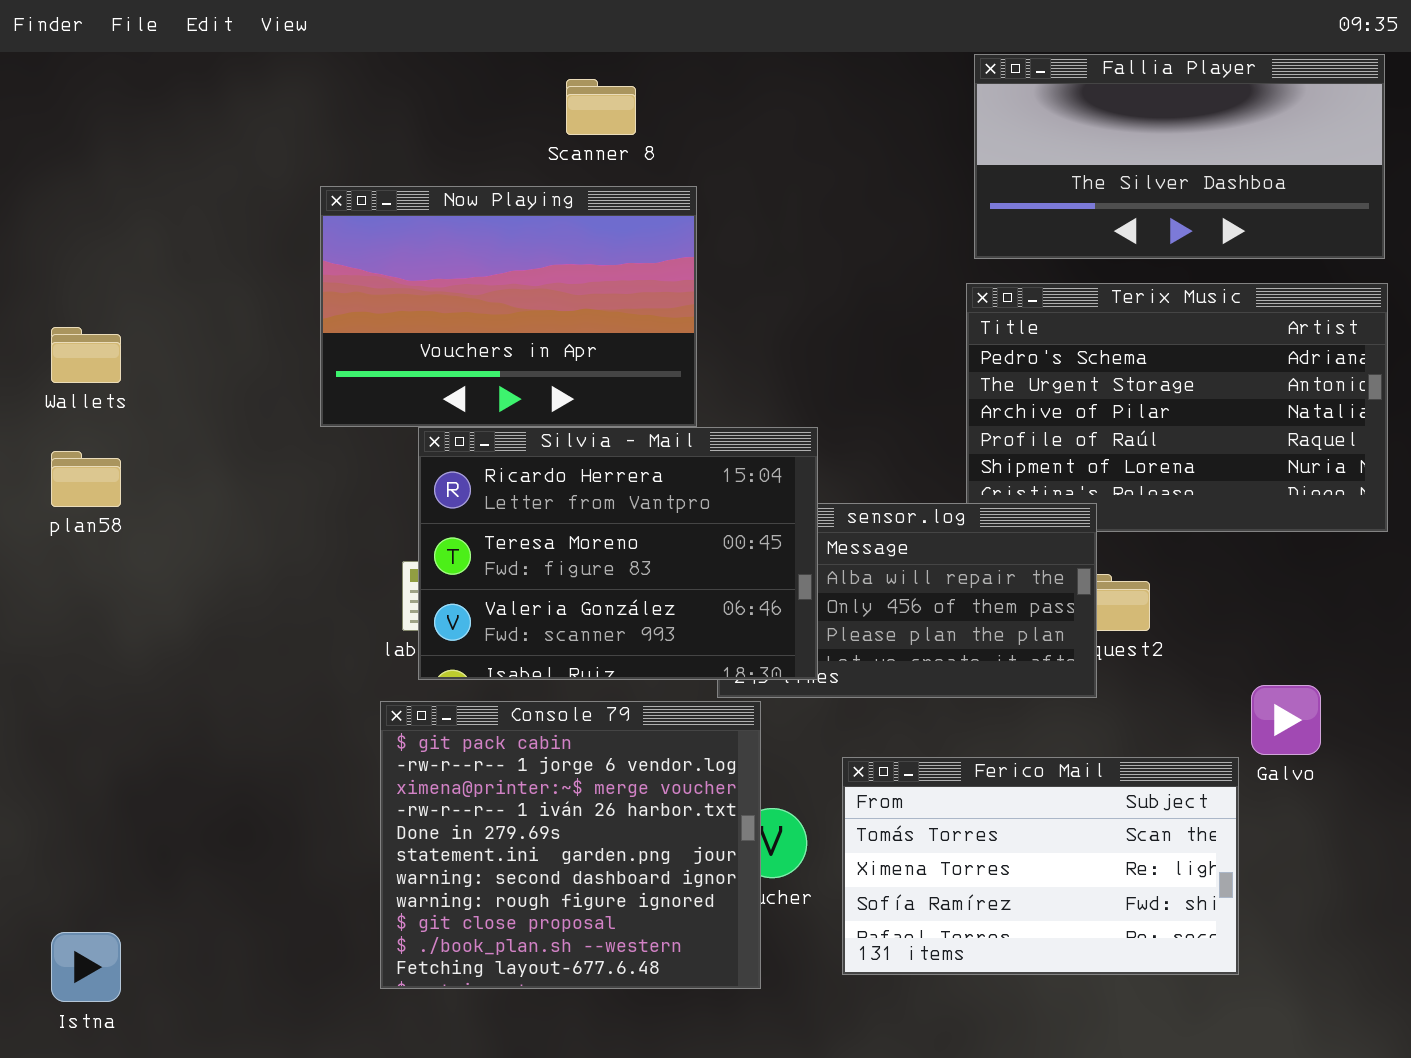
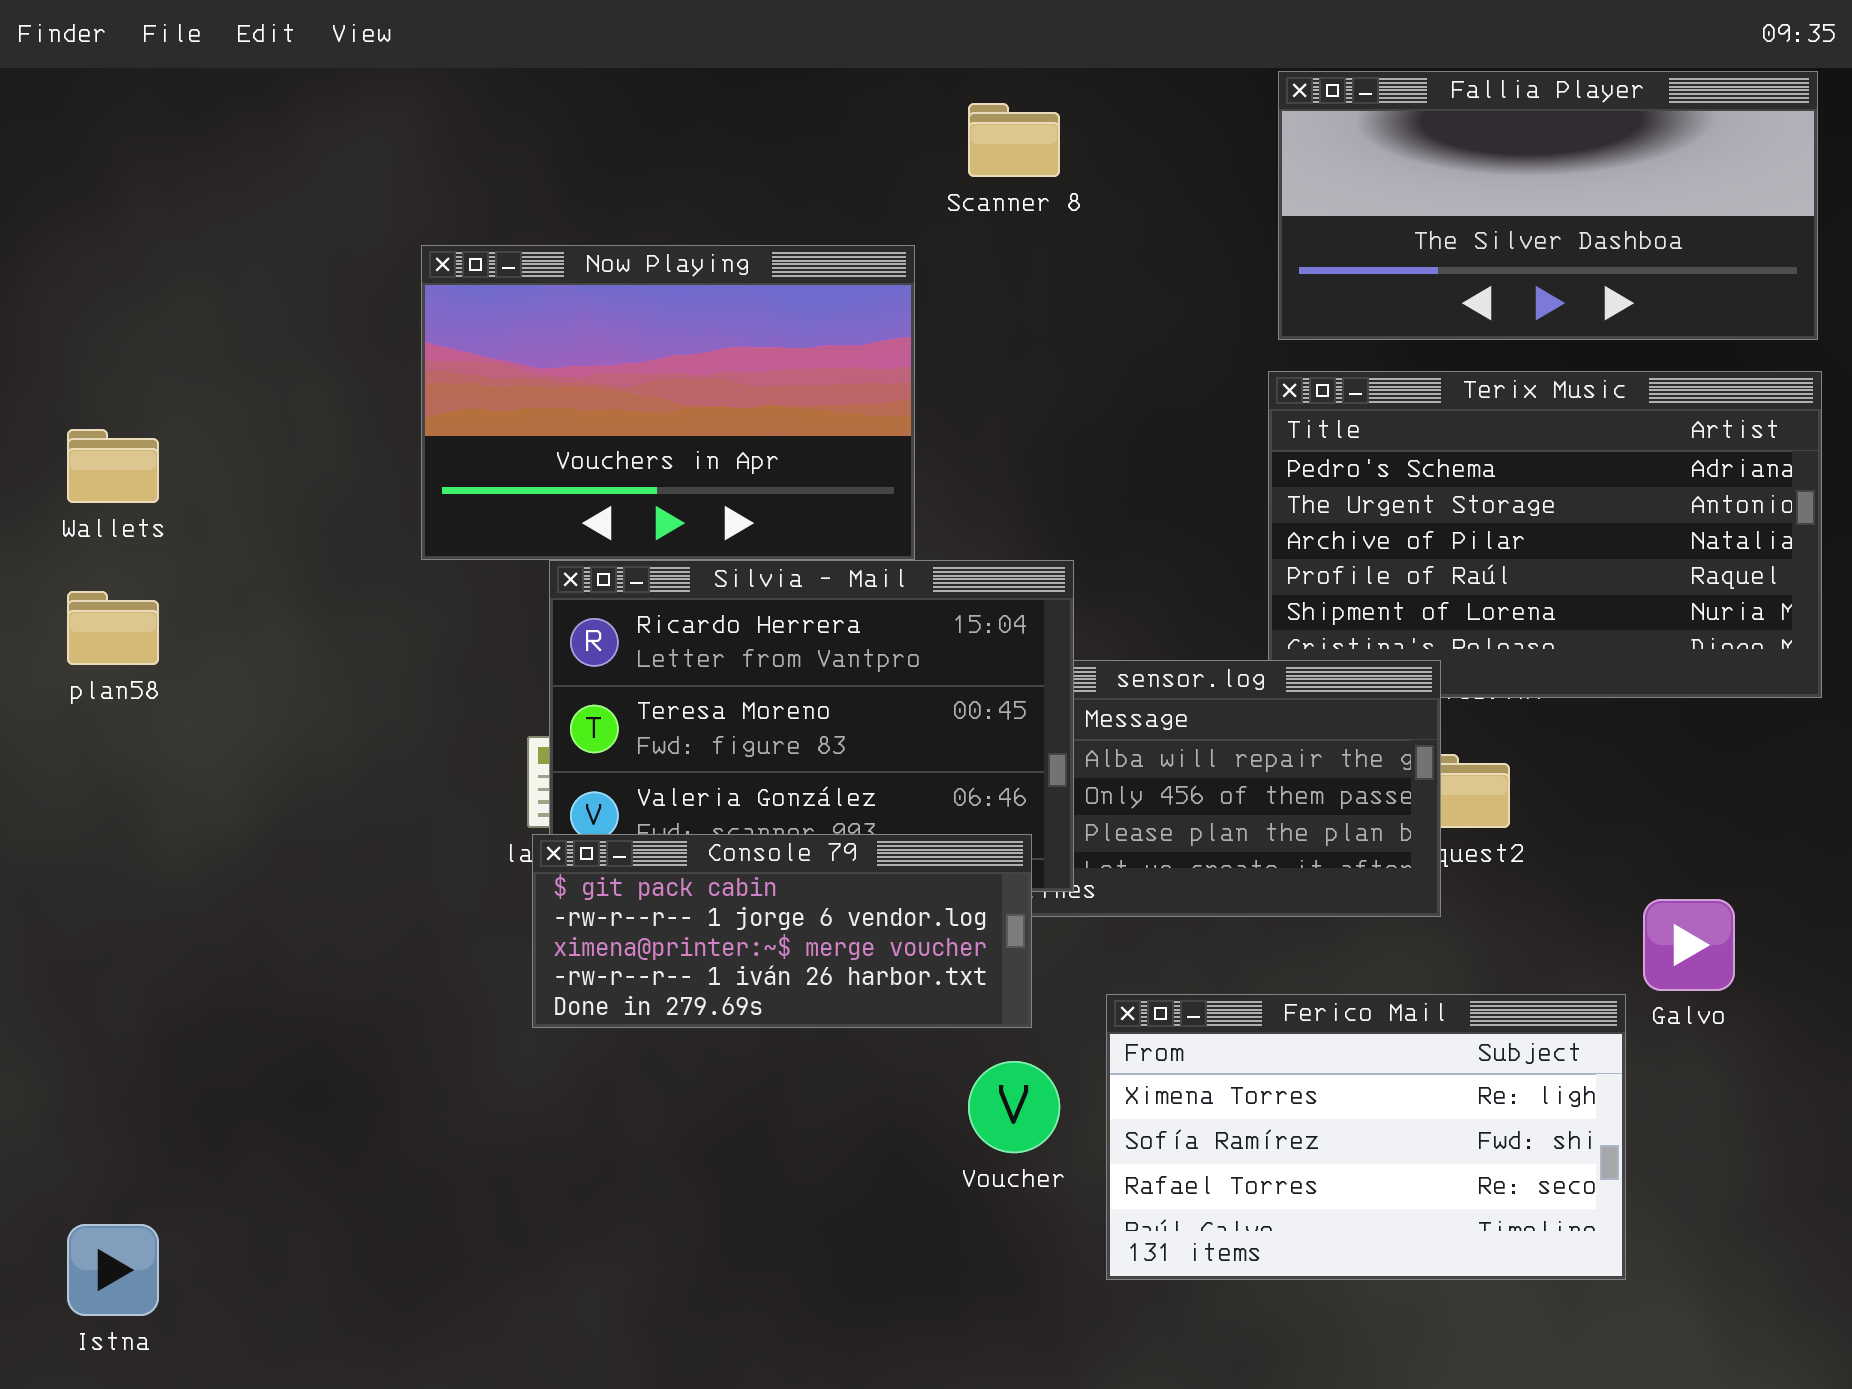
Scanner 8: [566,79,636,135] -> [968,103,1060,177], moved
Console 79: [380,701,761,989] -> [532,834,1032,1028], moved, resized
Ferico Mail: [842,757,1239,975] -> [1106,994,1626,1280], scrolled down 1 row

